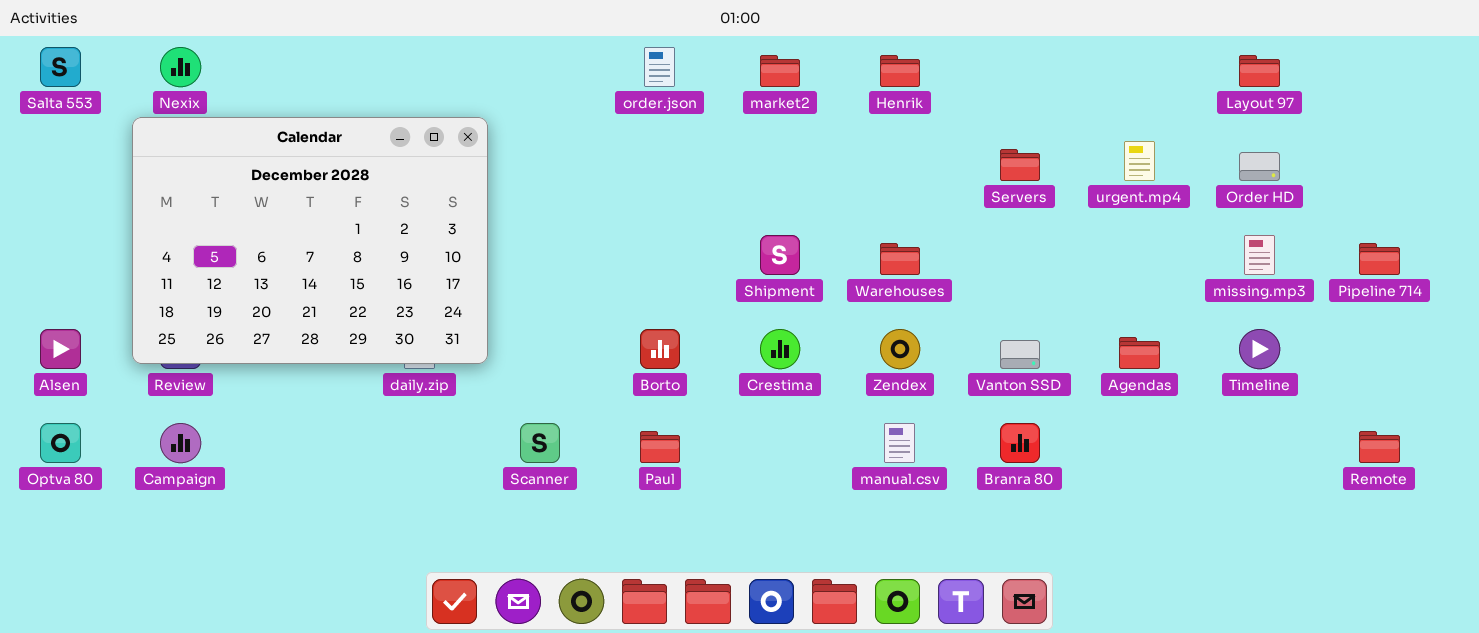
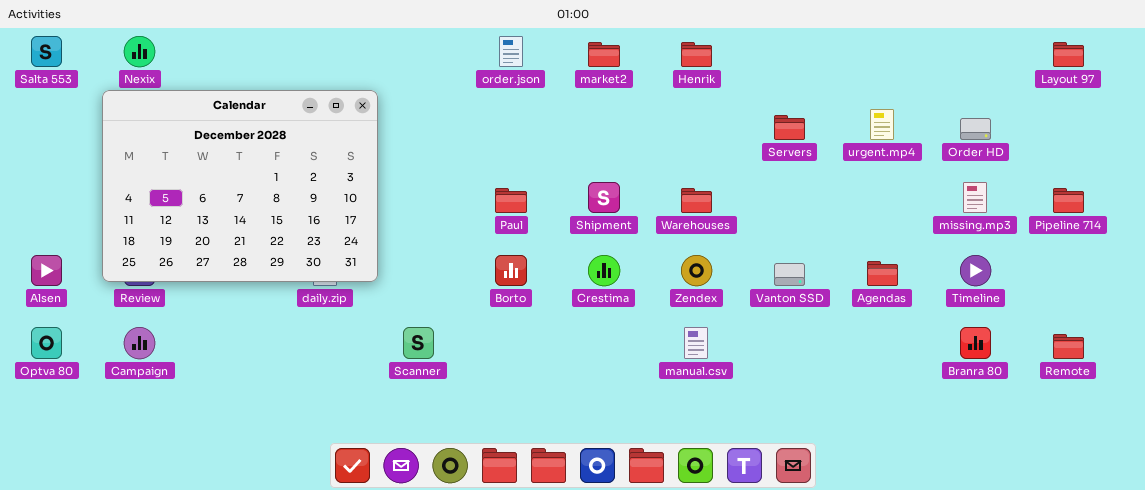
Layout 97: [1239,55,1280,87] -> [1053,42,1084,67], moved
Branra 80: [1000,423,1040,463] -> [960,327,991,359], moved
Paul: [640,431,680,463] -> [495,188,527,213], moved

